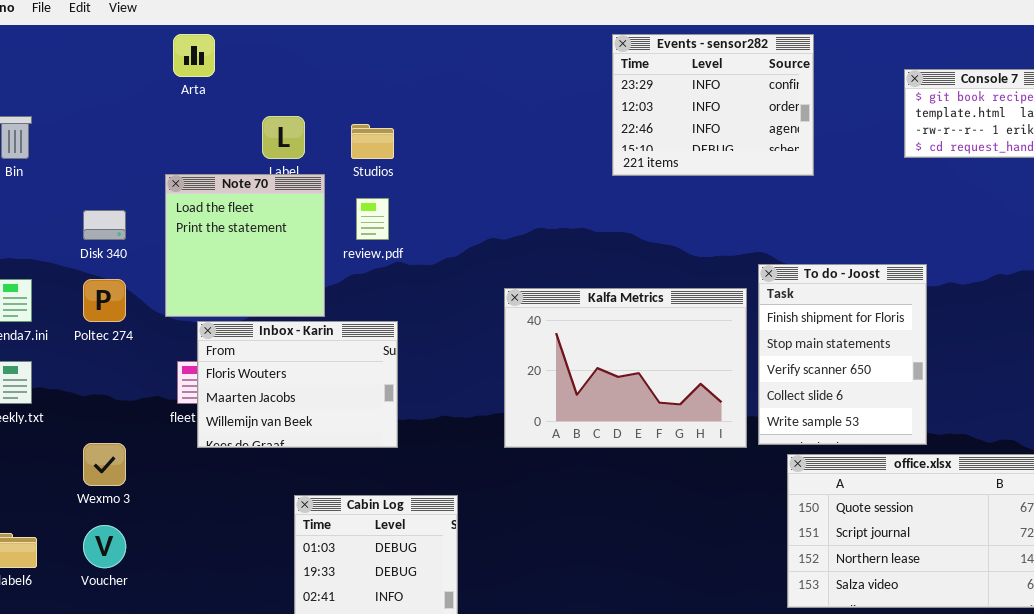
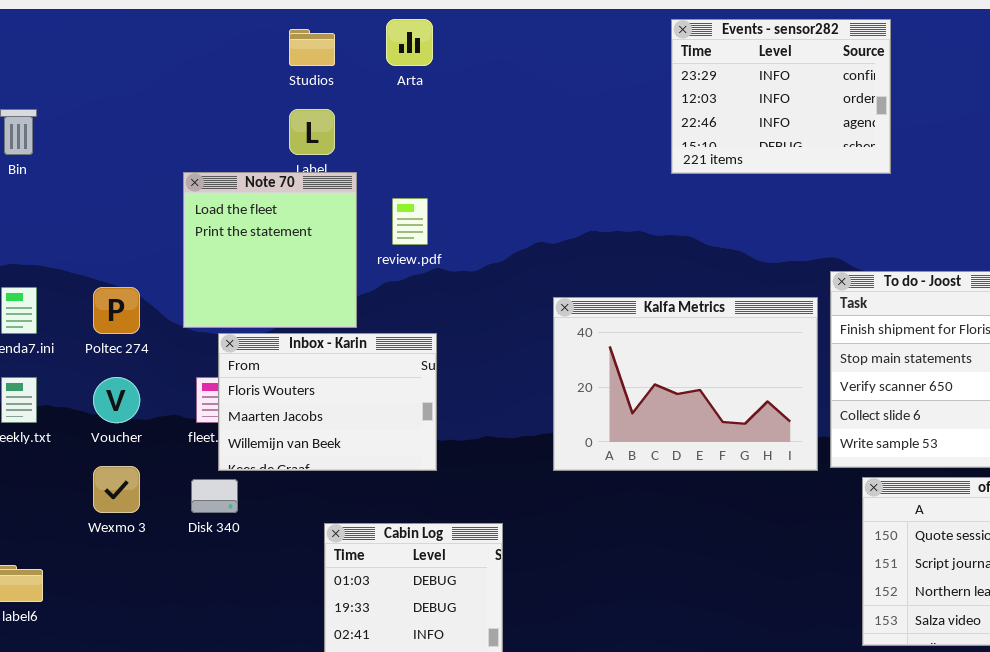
Arta: [173,34,215,77] -> [386,19,433,66], moved
Studios: [351,124,394,159] -> [289,29,335,66], moved
Disk 340: [83,210,126,240] -> [191,479,238,513], moved
Voucher: [83,525,126,568] -> [93,377,140,423], moved

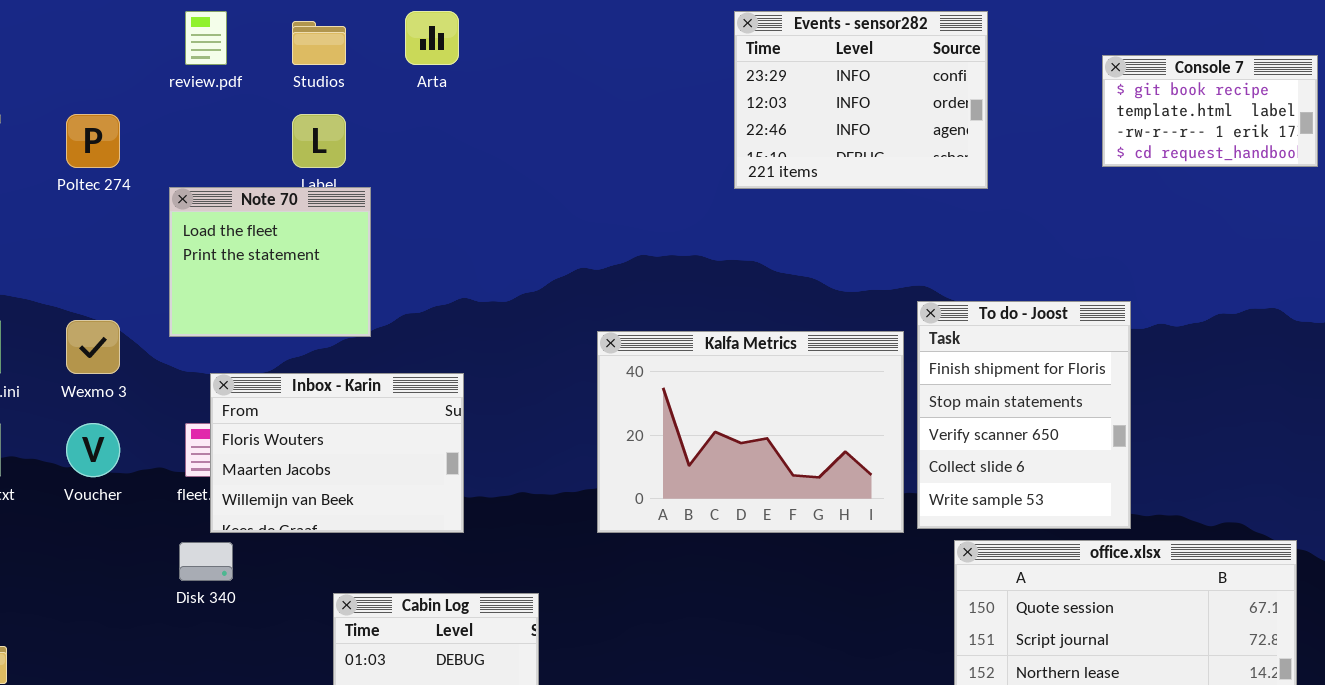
Note 70: [183,172,357,328] -> [169,187,371,337], resized
review.pdf: [392,198,428,245] -> [185,11,227,65], moved
Poltec 274: [93,287,140,334] -> [66,114,120,168], moved
Wexmo 3: [93,466,140,513] -> [66,320,120,374], moved

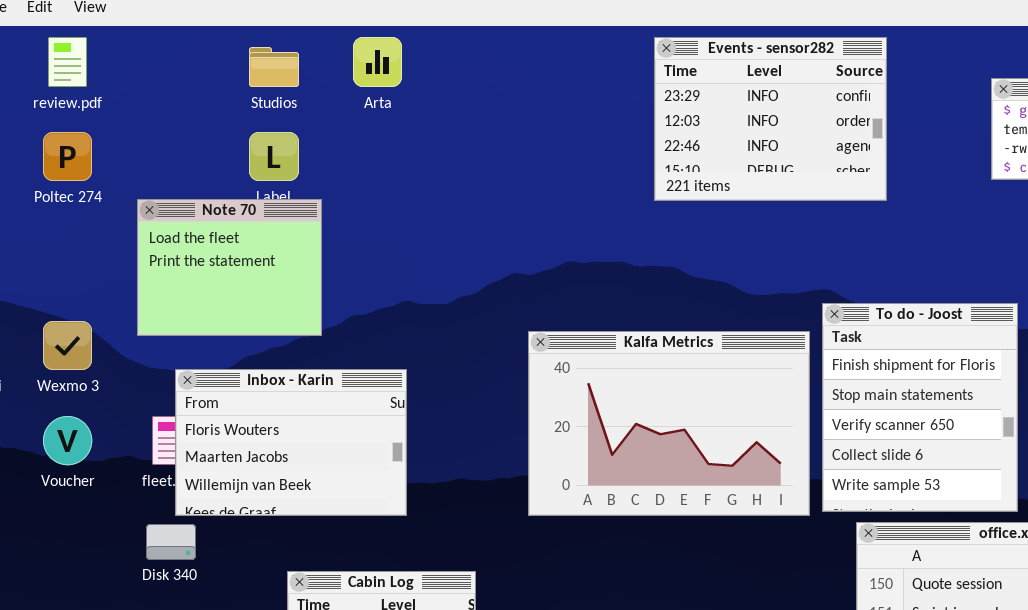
review.pdf: [185,11,227,65] -> [48,37,87,87], moved

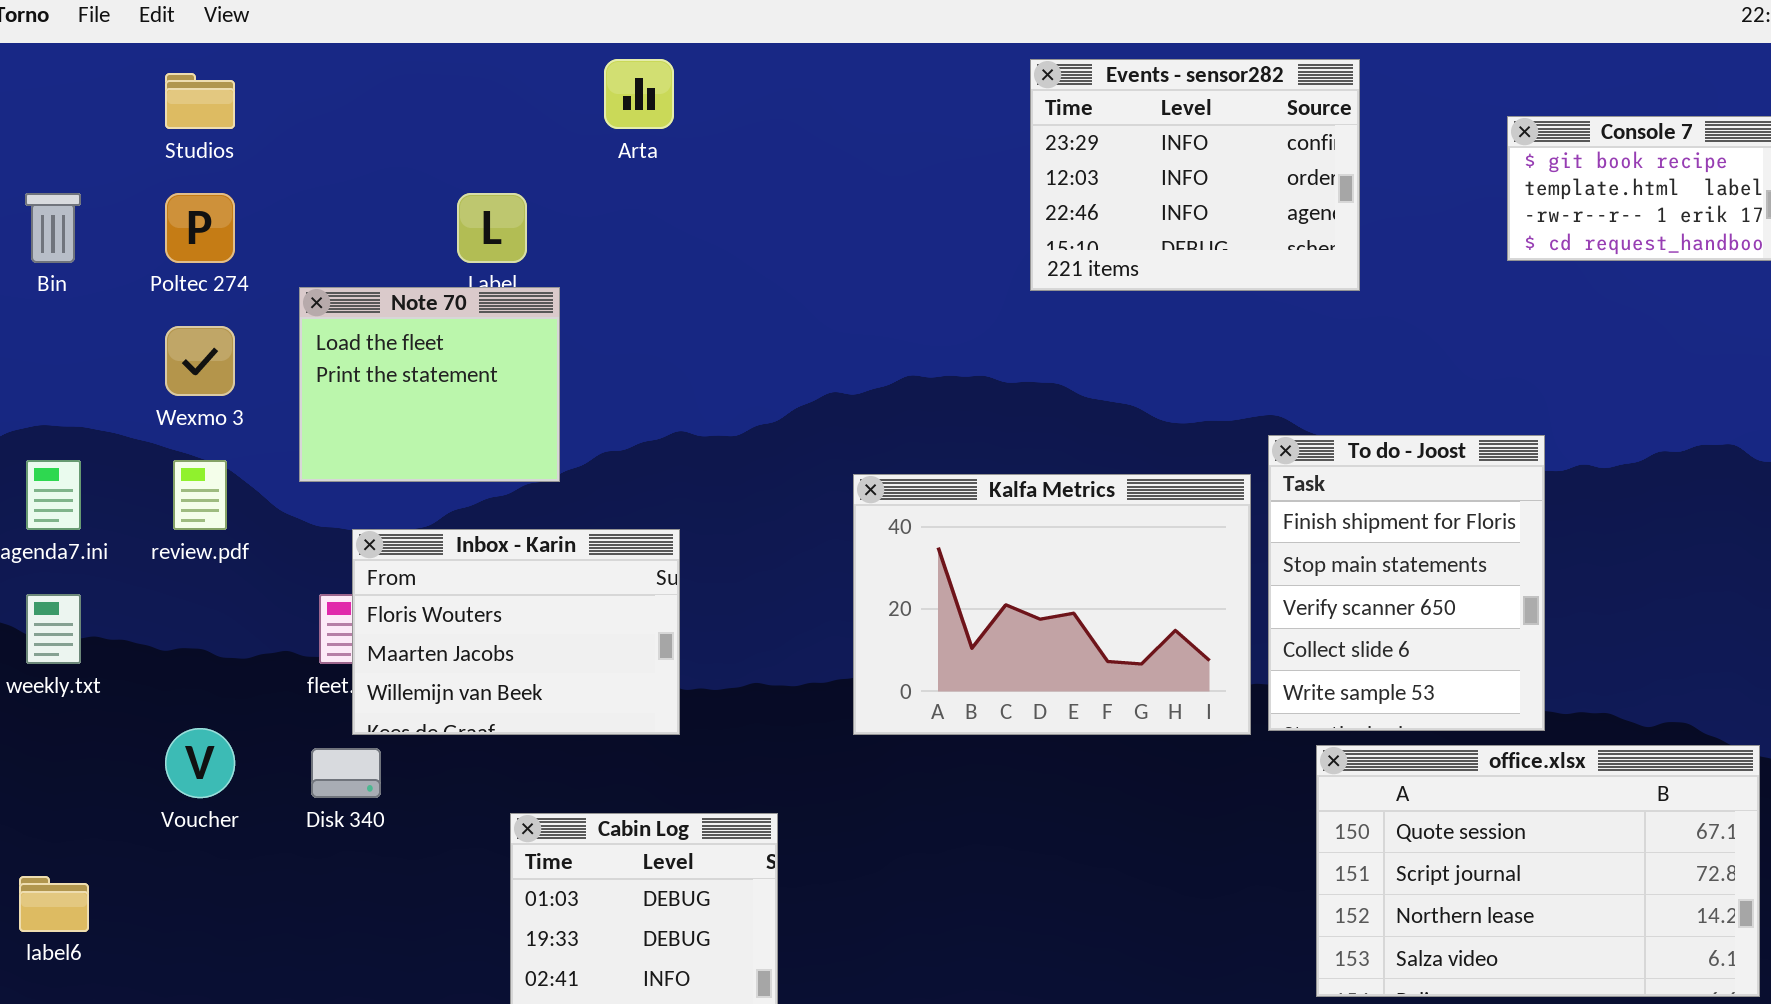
review.pdf: [48,37,87,87] -> [173,460,227,530], moved
Studios: [249,47,299,87] -> [165,73,235,129], moved
Wexmo 3: [43,321,92,370] -> [165,326,235,396], moved
Voucher: [43,416,92,465] -> [165,728,235,798], moved

